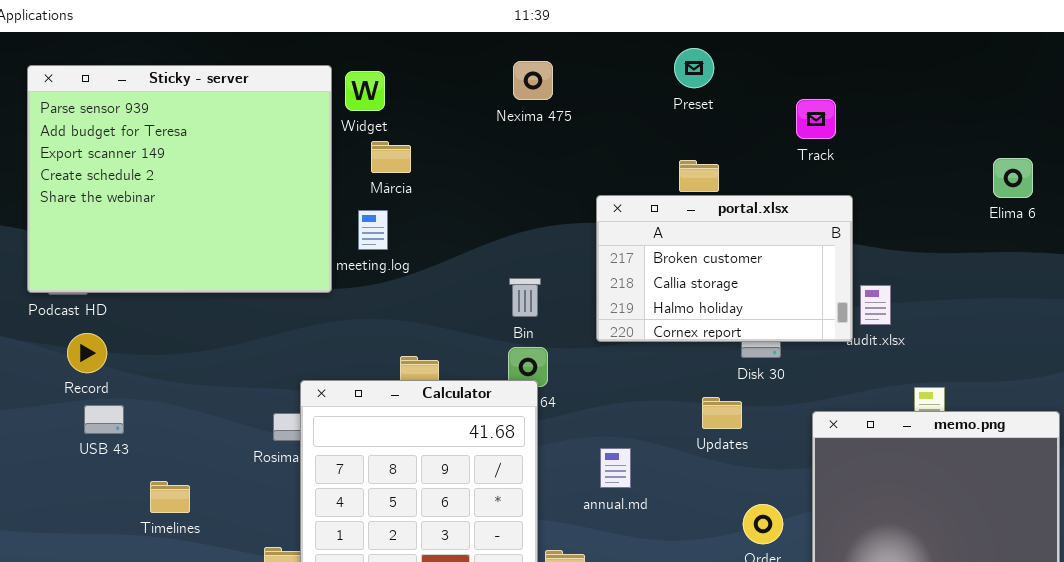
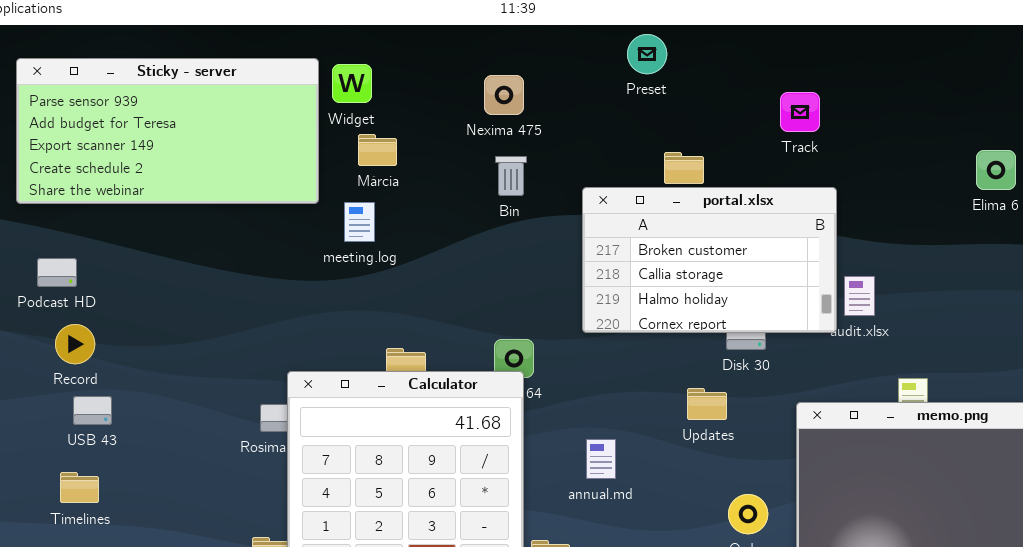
Preset: [674,48,714,88] -> [627,34,667,74], moved
Nexima 475: [513,61,553,100] -> [484,75,524,115], moved
Sticky - server: [27,65,332,293] -> [16,58,319,204], resized
Bin: [509,278,541,317] -> [495,156,527,196], moved
Timelines: [150,481,190,513] -> [60,472,99,503], moved

